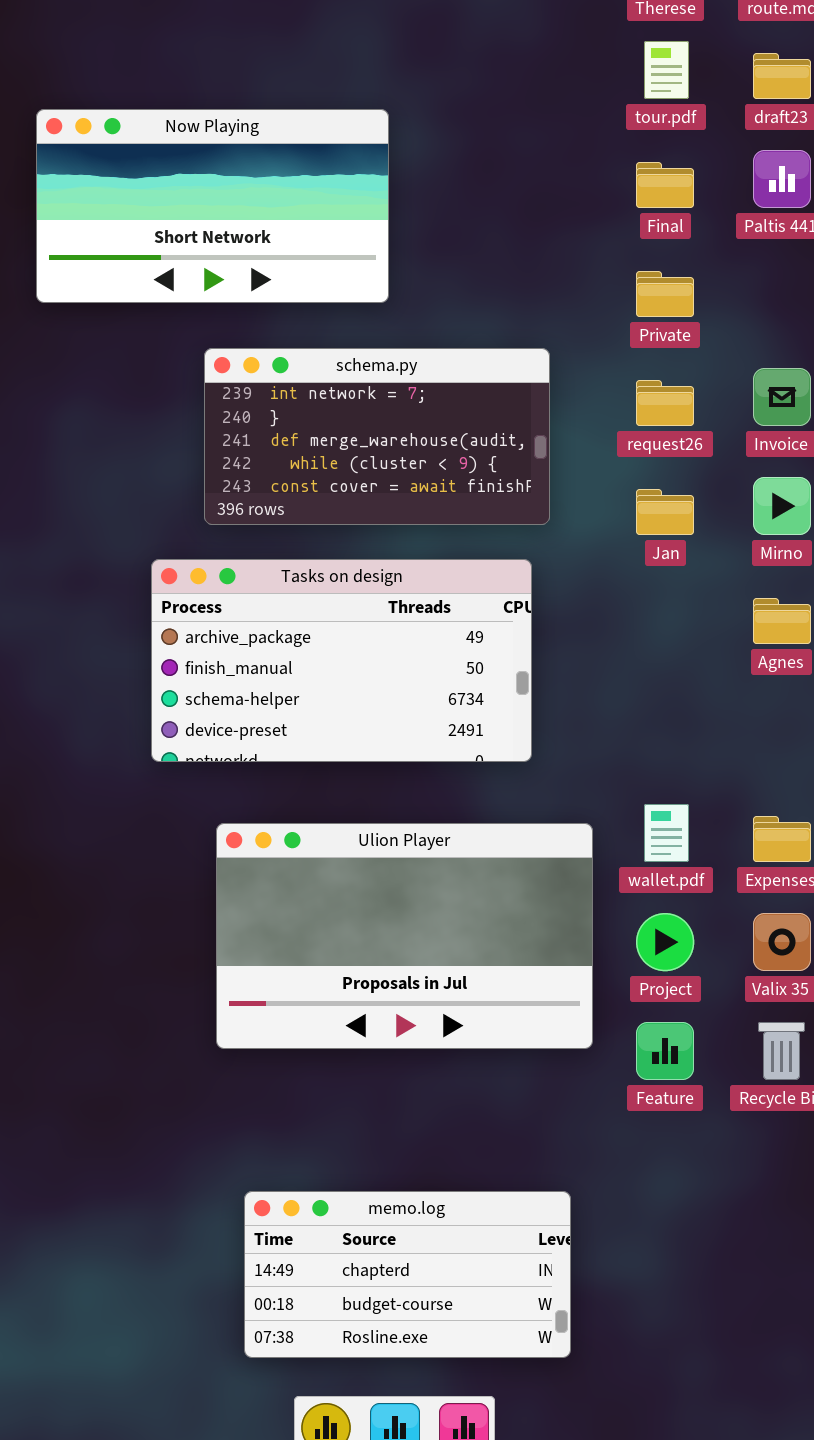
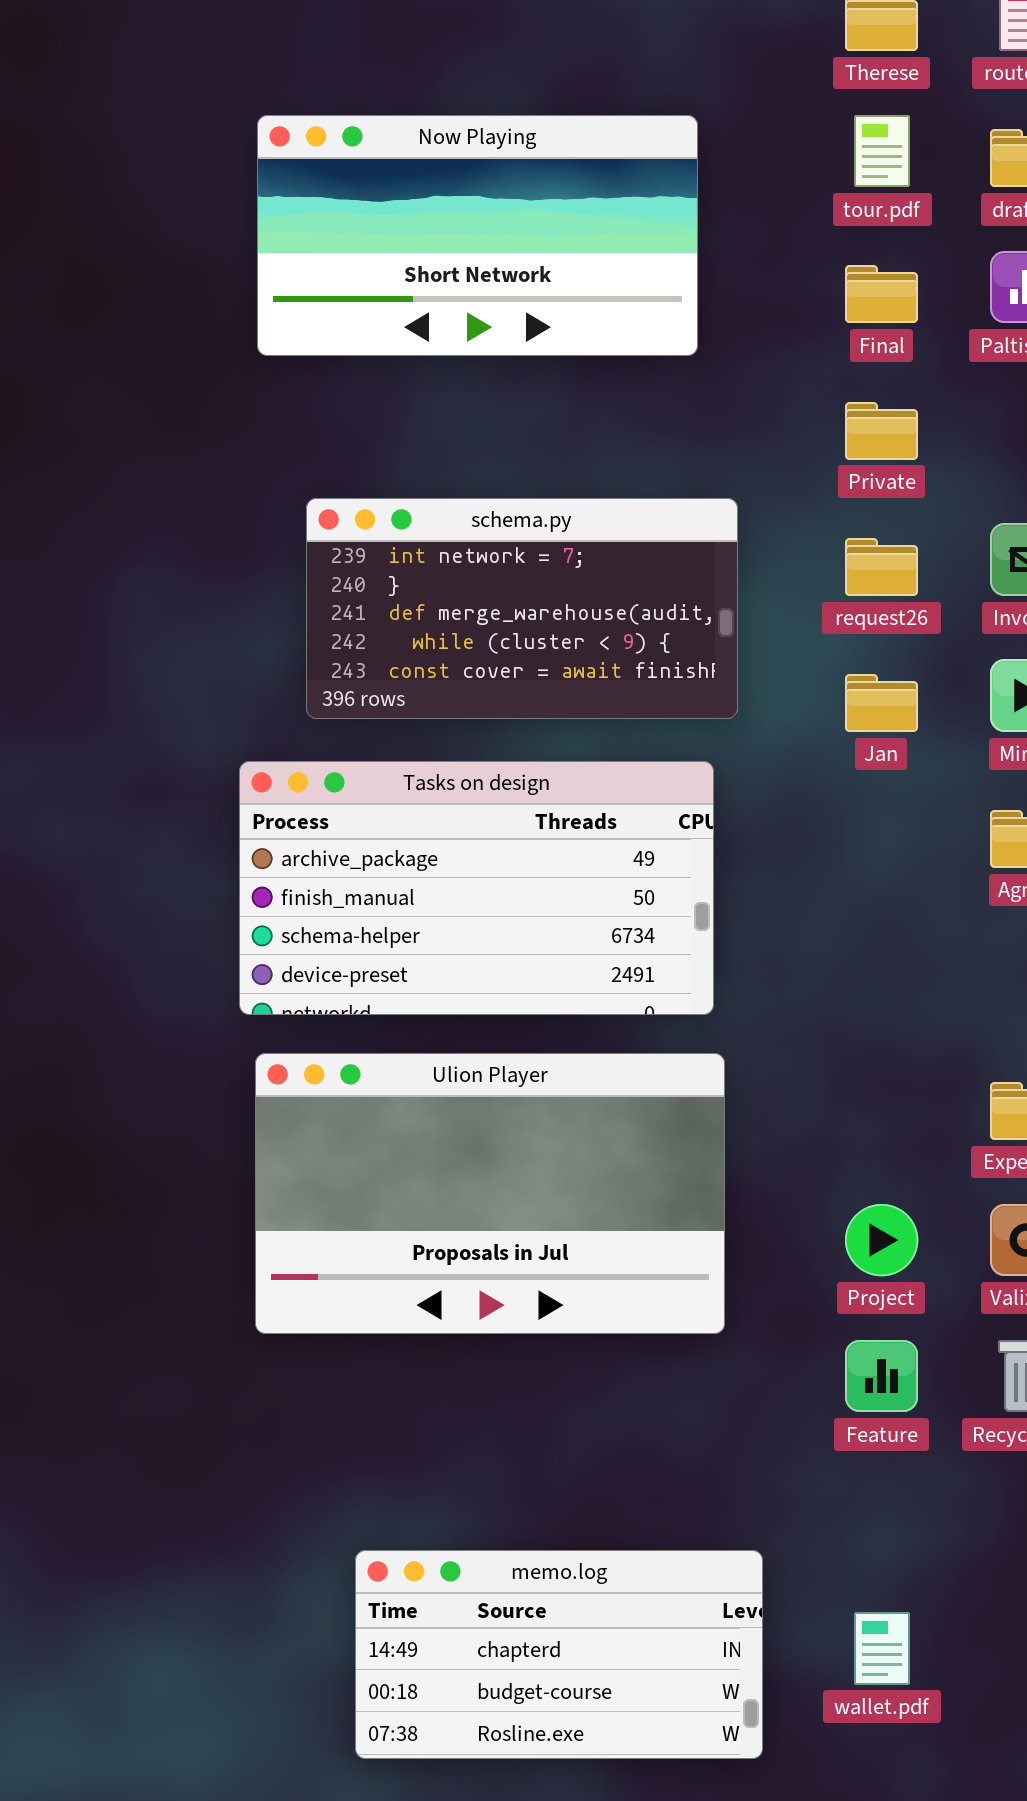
Now Playing: [36,109,389,303] -> [257,115,698,356], moved
wallet.pdf: [644,804,689,862] -> [854,1612,910,1685], moved
Ulion Player: [216,823,593,1049] -> [255,1053,725,1334], moved

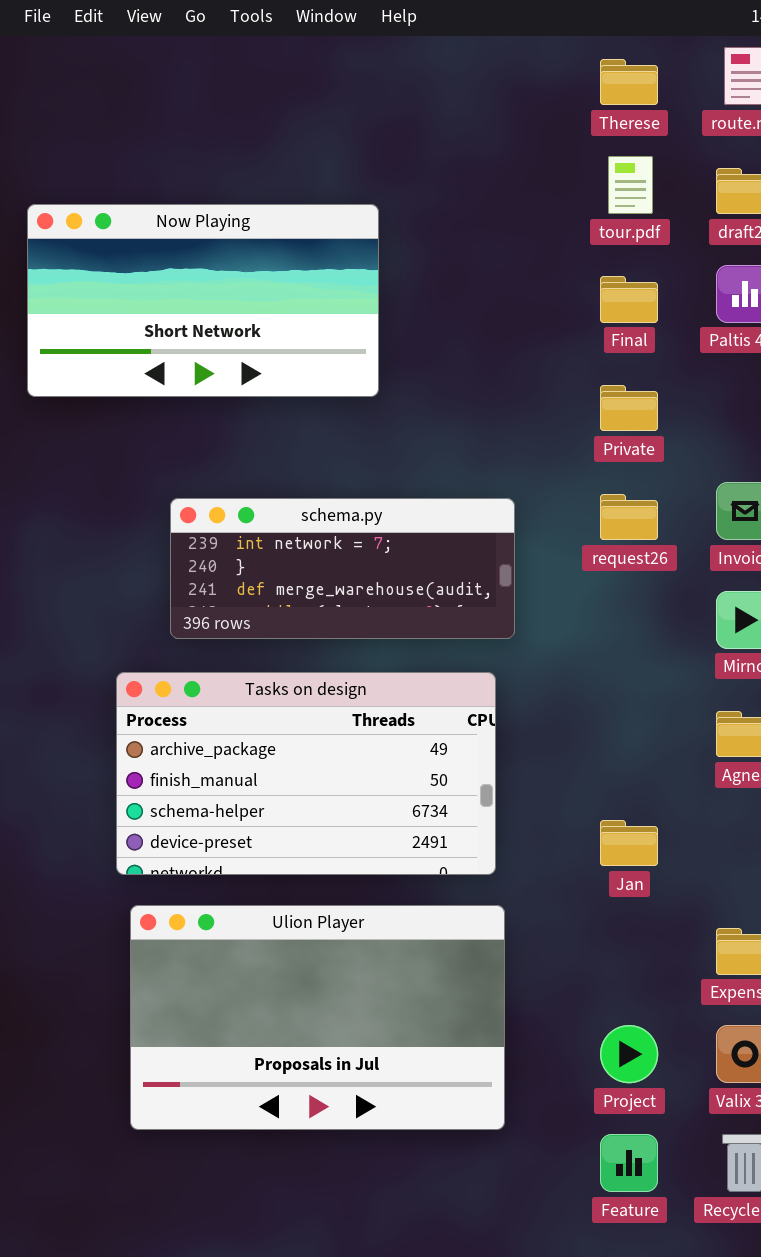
Now Playing: [257,115,698,356] -> [27,204,379,397], moved
schema.py: [306,498,738,719] -> [170,498,515,639], resized
Jan: [845,674,918,732] -> [600,820,658,866], moved

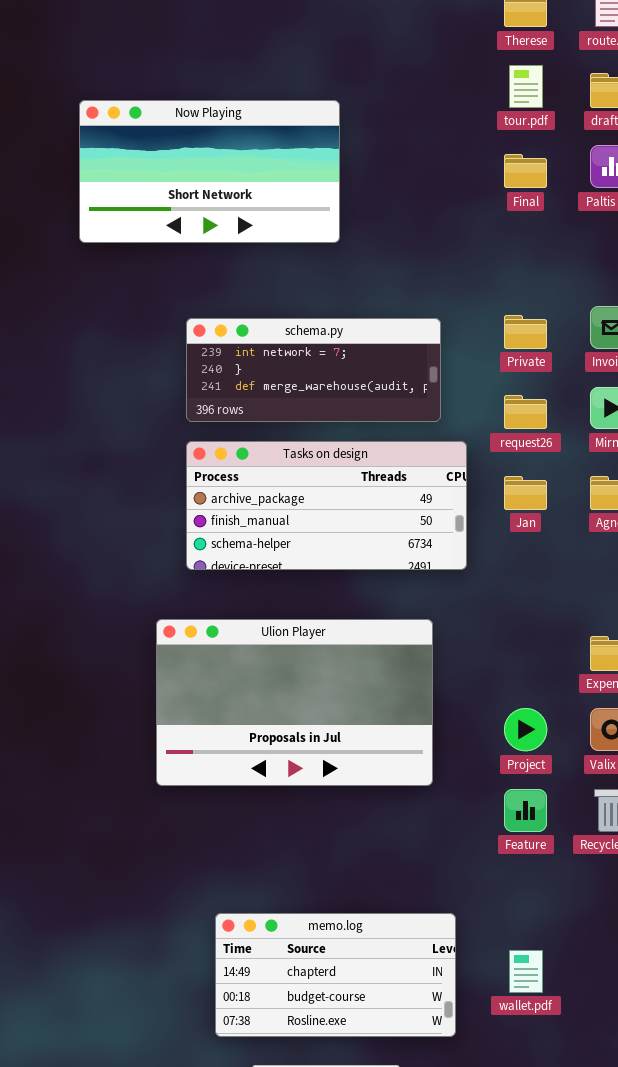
Private: [600,385,658,431] -> [504,315,547,349], moved
request26: [600,494,658,540] -> [504,395,547,429], moved
Tasks on design: [116,672,496,875] -> [186,441,467,570], moved, resized
Jan: [600,820,658,866] -> [504,476,547,510], moved

